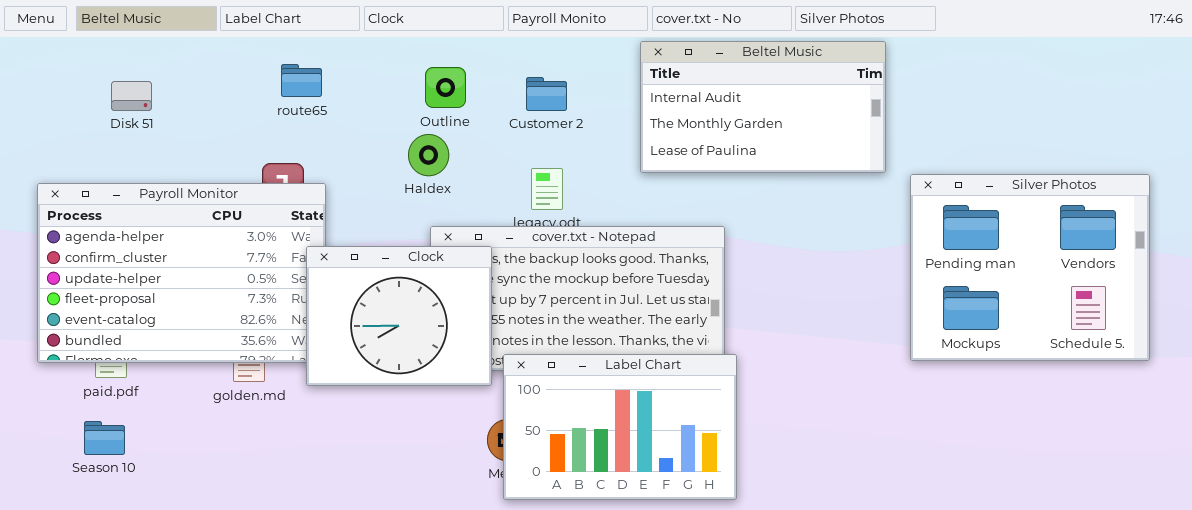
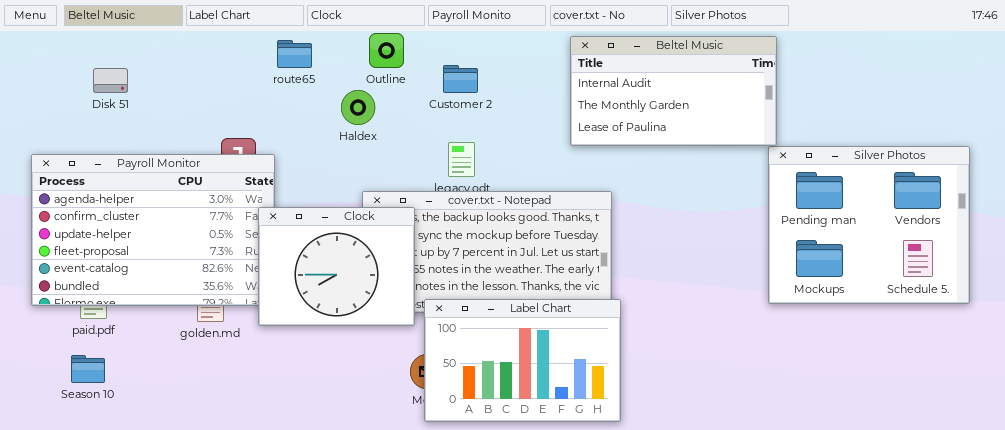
Beltel Music: [640,41,886,173] -> [570,36,777,146], moved
route65: [281,64,322,97] -> [277,40,312,68], moved
Outline: [425,67,466,108] -> [369,33,404,68], moved
Haldex: [408,134,449,176] -> [341,90,375,125], moved

